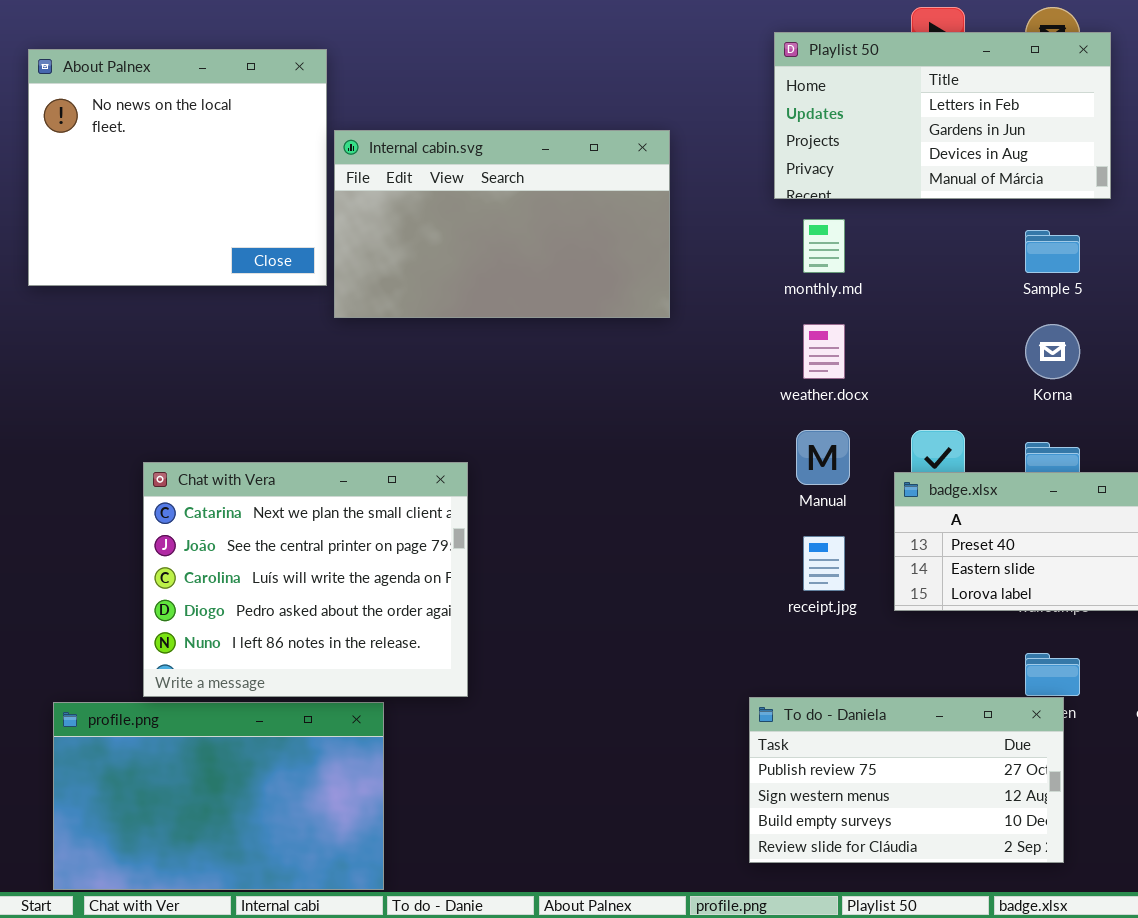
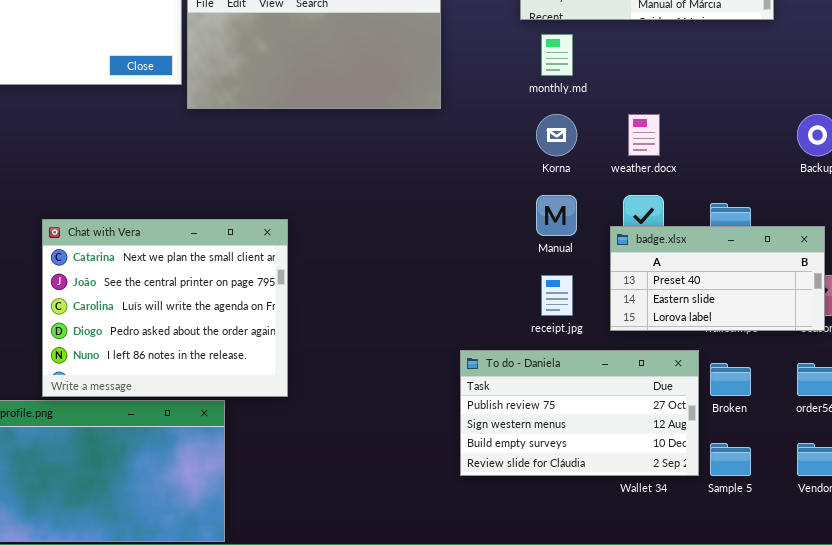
Sample 5: [1025,230,1080,273] -> [710,443,751,476], moved
weather.docx: [803,324,845,379] -> [628,114,660,156], moved
Korna: [1025,324,1080,379] -> [536,114,577,156], moved
To do - Daniela: [749,697,1064,863] -> [460,350,699,476], moved

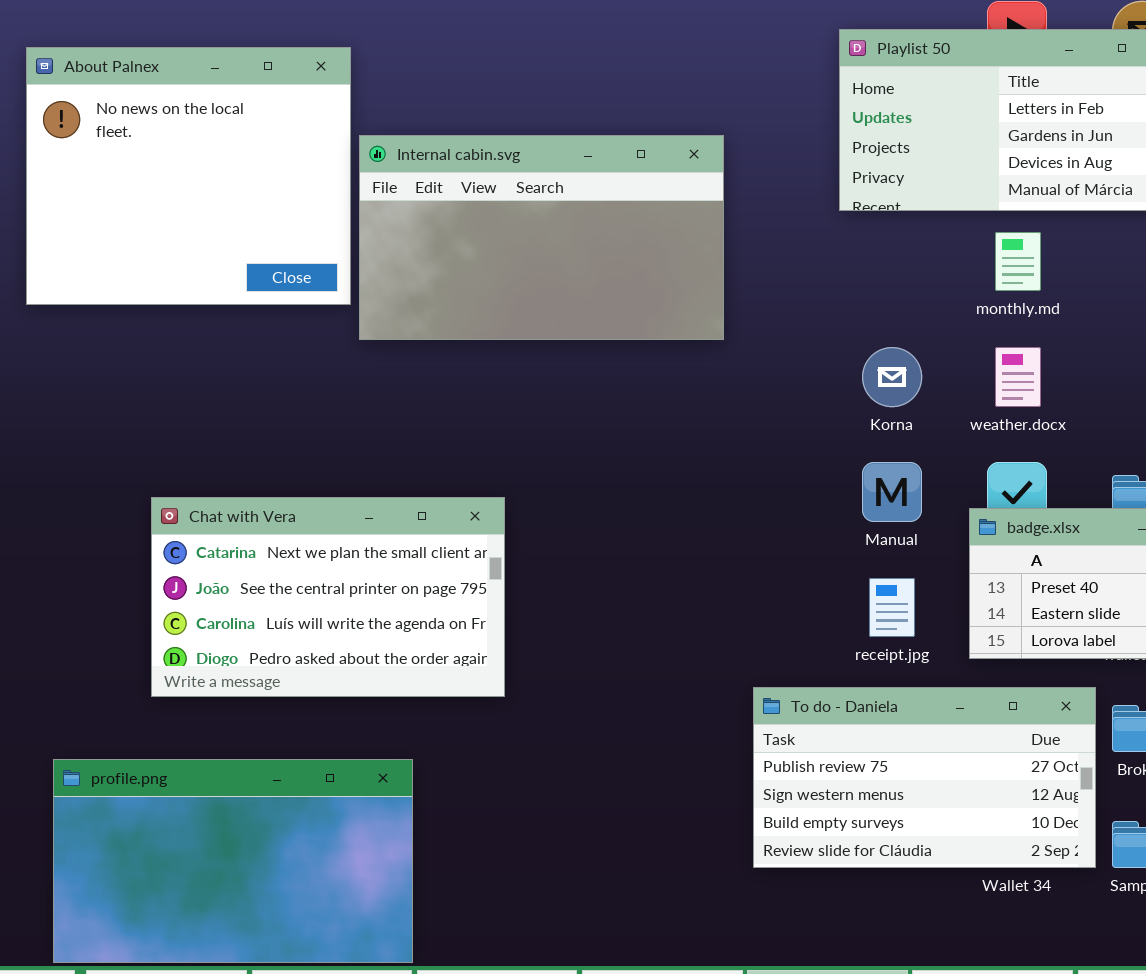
monthly.md: [541,34,573,76] -> [995,232,1041,291], moved
Chat with Vera: [42,219,288,397] -> [151,497,505,697], resized

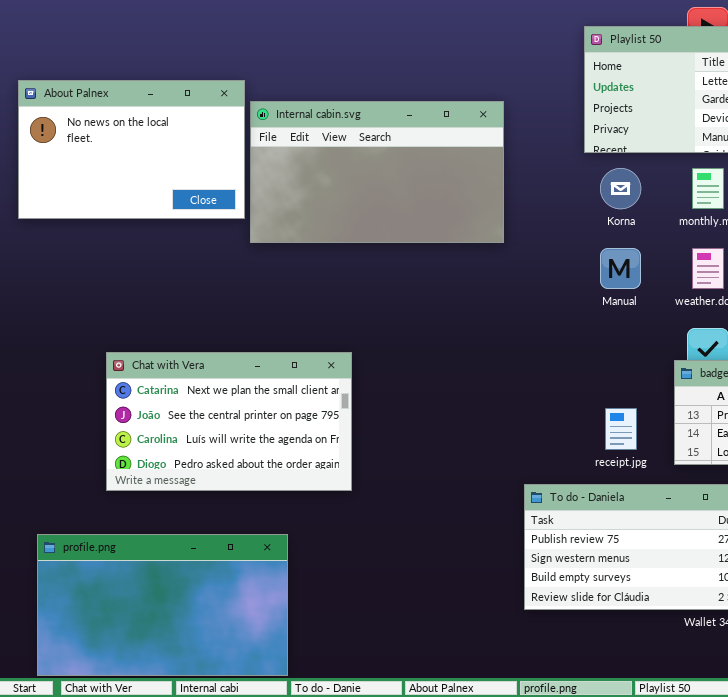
About Palnex: [26,47,351,305] -> [18,80,245,219], resized
Korna: [862,347,922,407] -> [600,168,641,209], moved
Manual: [862,462,922,522] -> [600,248,641,289], moved

